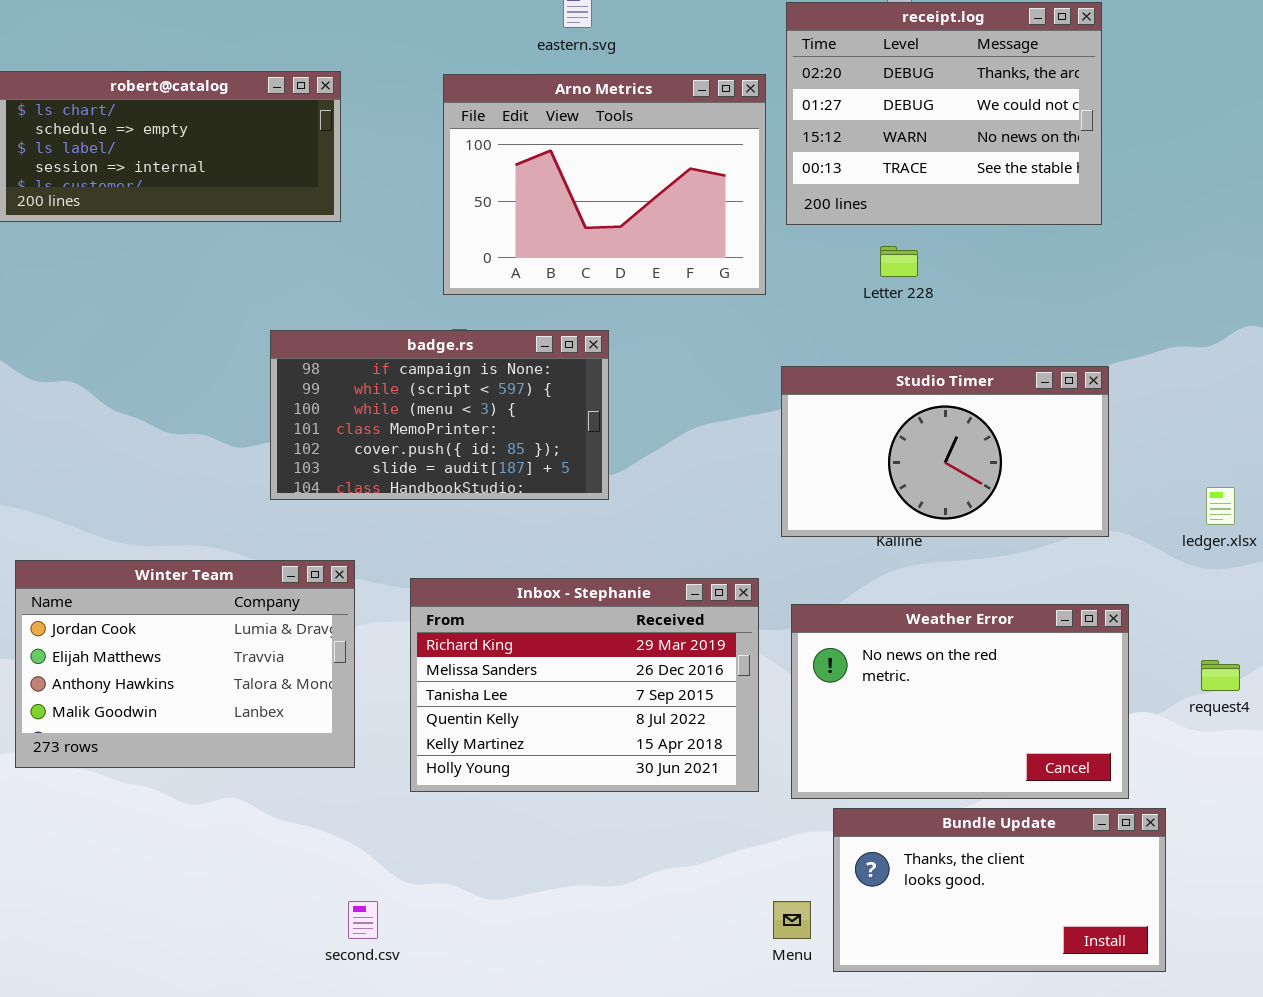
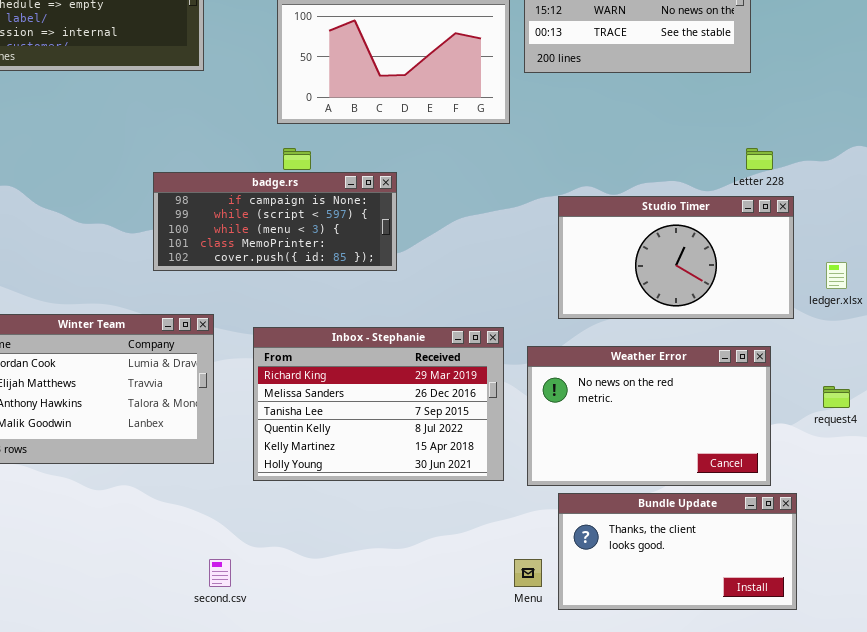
Letter 228: [880,246,918,277] -> [746,148,773,170], moved
badge.rs: [270,330,609,500] -> [153,172,397,271], resized
Studio Timer: [781,366,1109,537] -> [558,196,794,319], moved

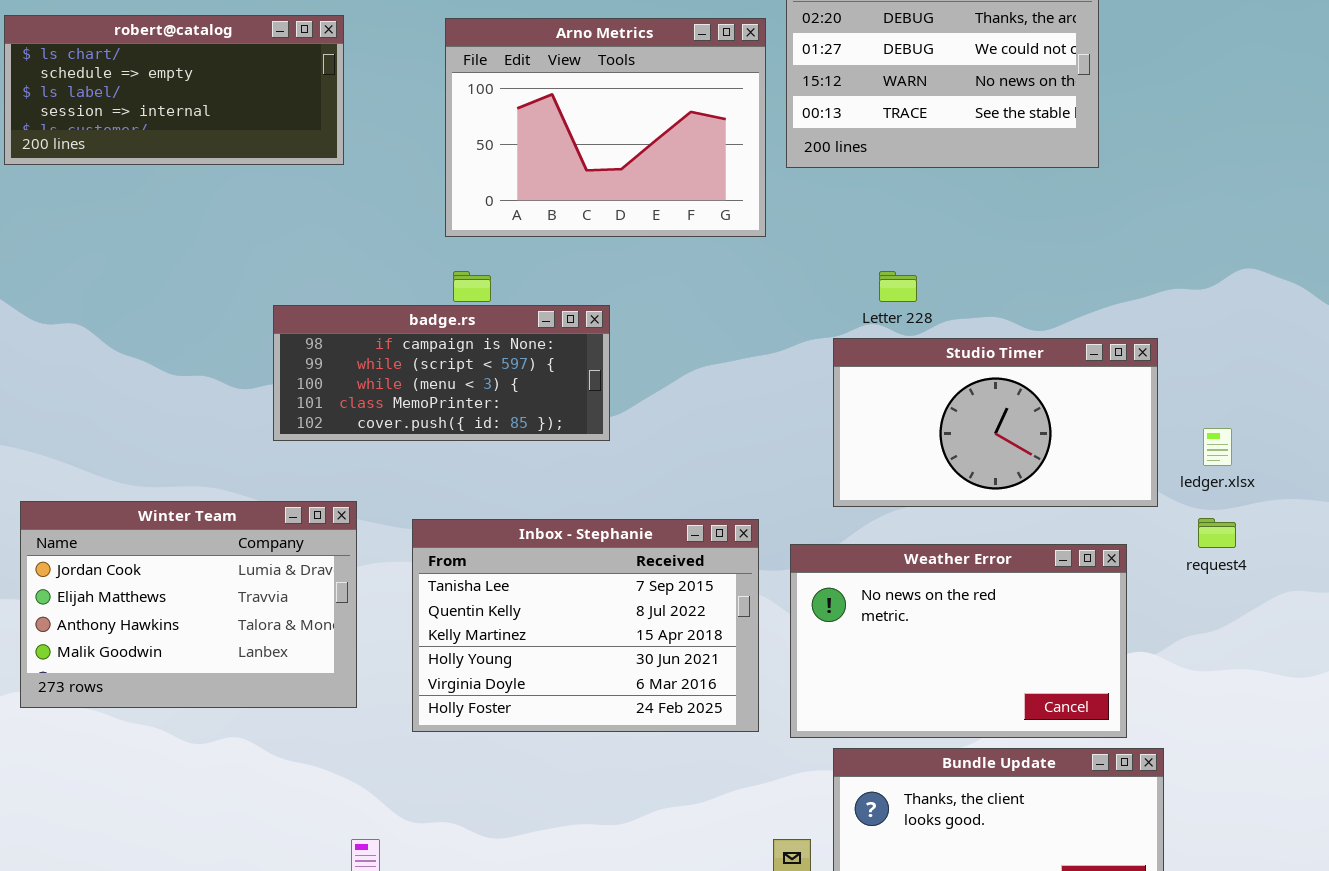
Letter 228: [746,148,773,170] -> [879,271,917,302], moved
Inbox - Stephanie: [253,327,504,481] -> [412,519,759,732], scrolled down 2 rows
request4: [823,386,850,408] -> [1198,518,1236,548], moved

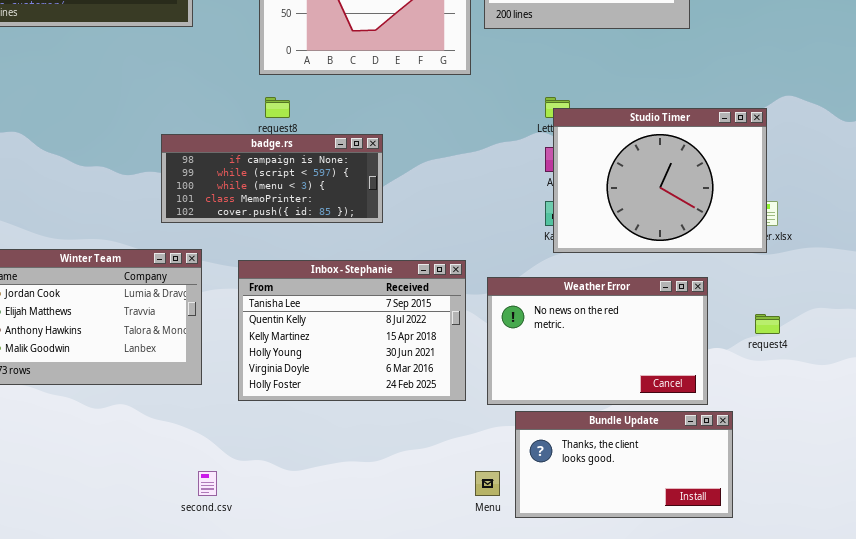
badge.rs: [273,305,610,441] -> [161,134,383,223], moved
Studio Timer: [833,338,1158,507] -> [553,108,767,253], moved, resized
request4: [1198,518,1236,548] -> [755,314,780,334], moved

